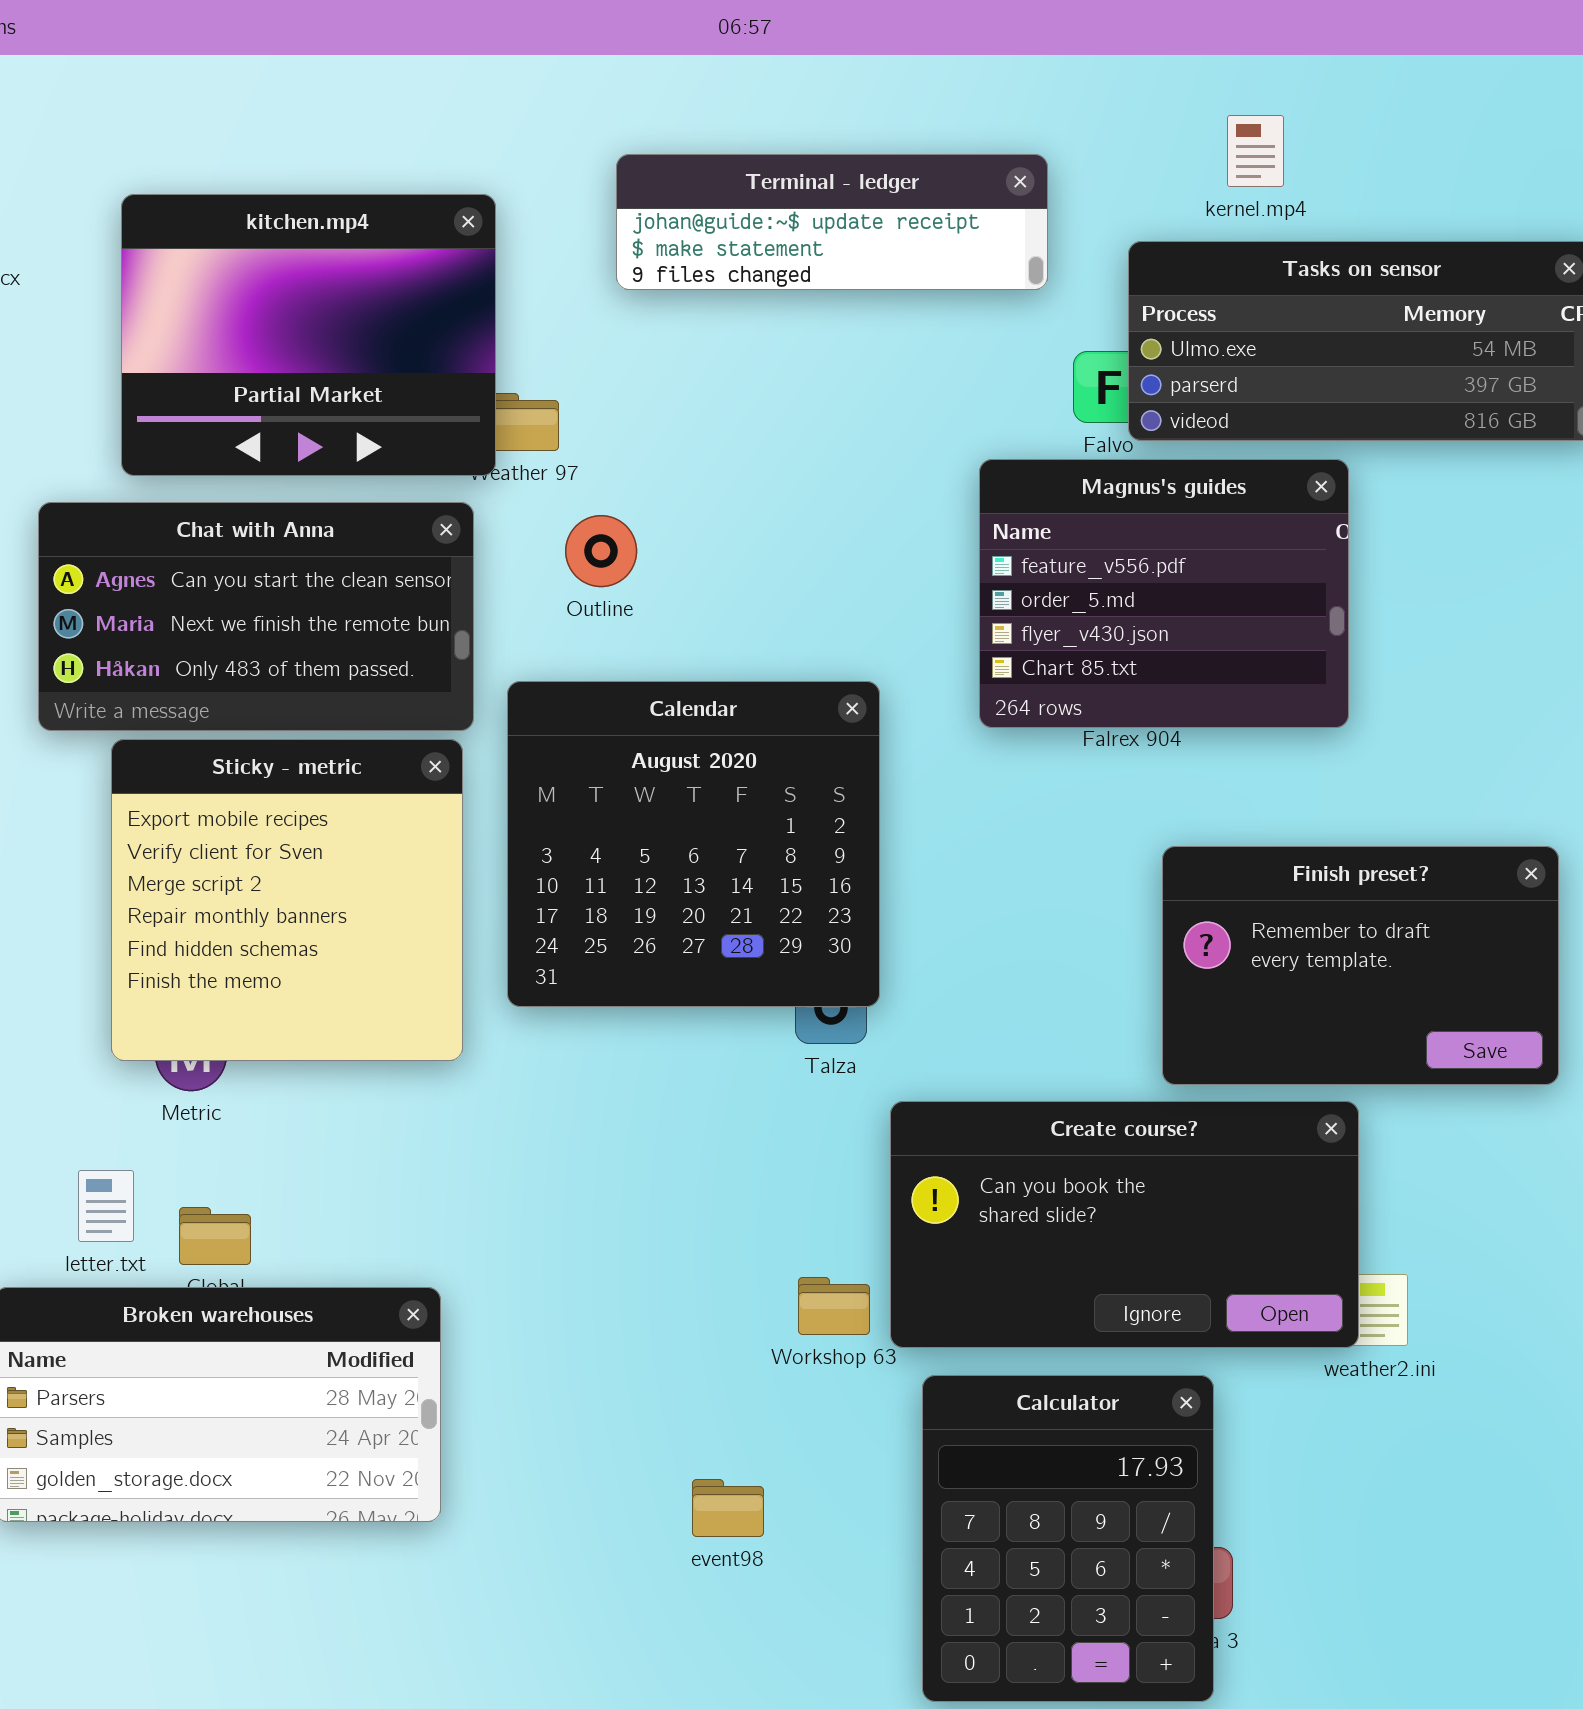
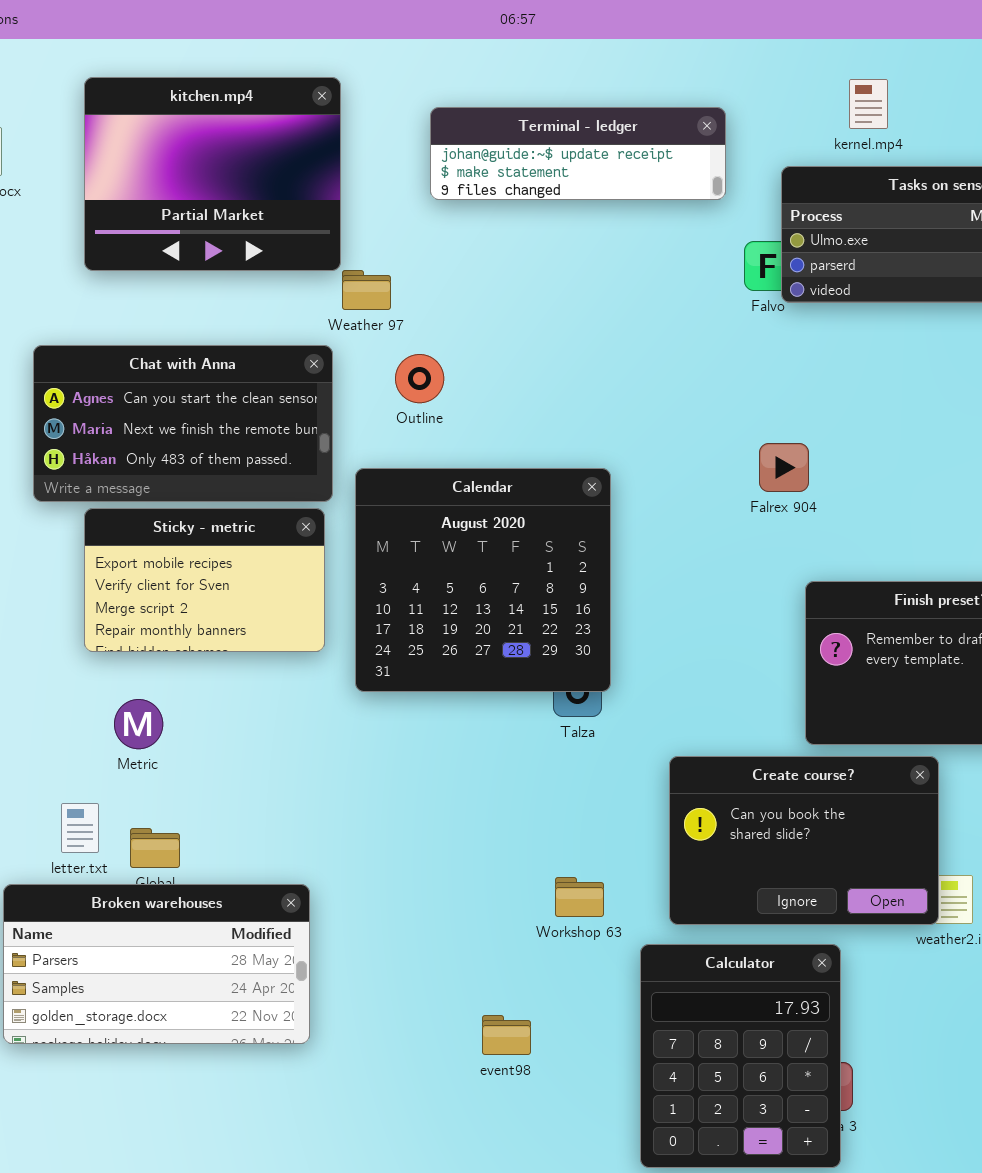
kitchen.mp4: [121,194,496,476] -> [84,77,341,271], moved
Magnus's guides: [979,459,1349,728] -> none, closed
Sticky - metric: [111,739,463,1061] -> [84,508,325,652], resized
Create course?: [890,1101,1359,1348] -> [669,756,939,925], resized

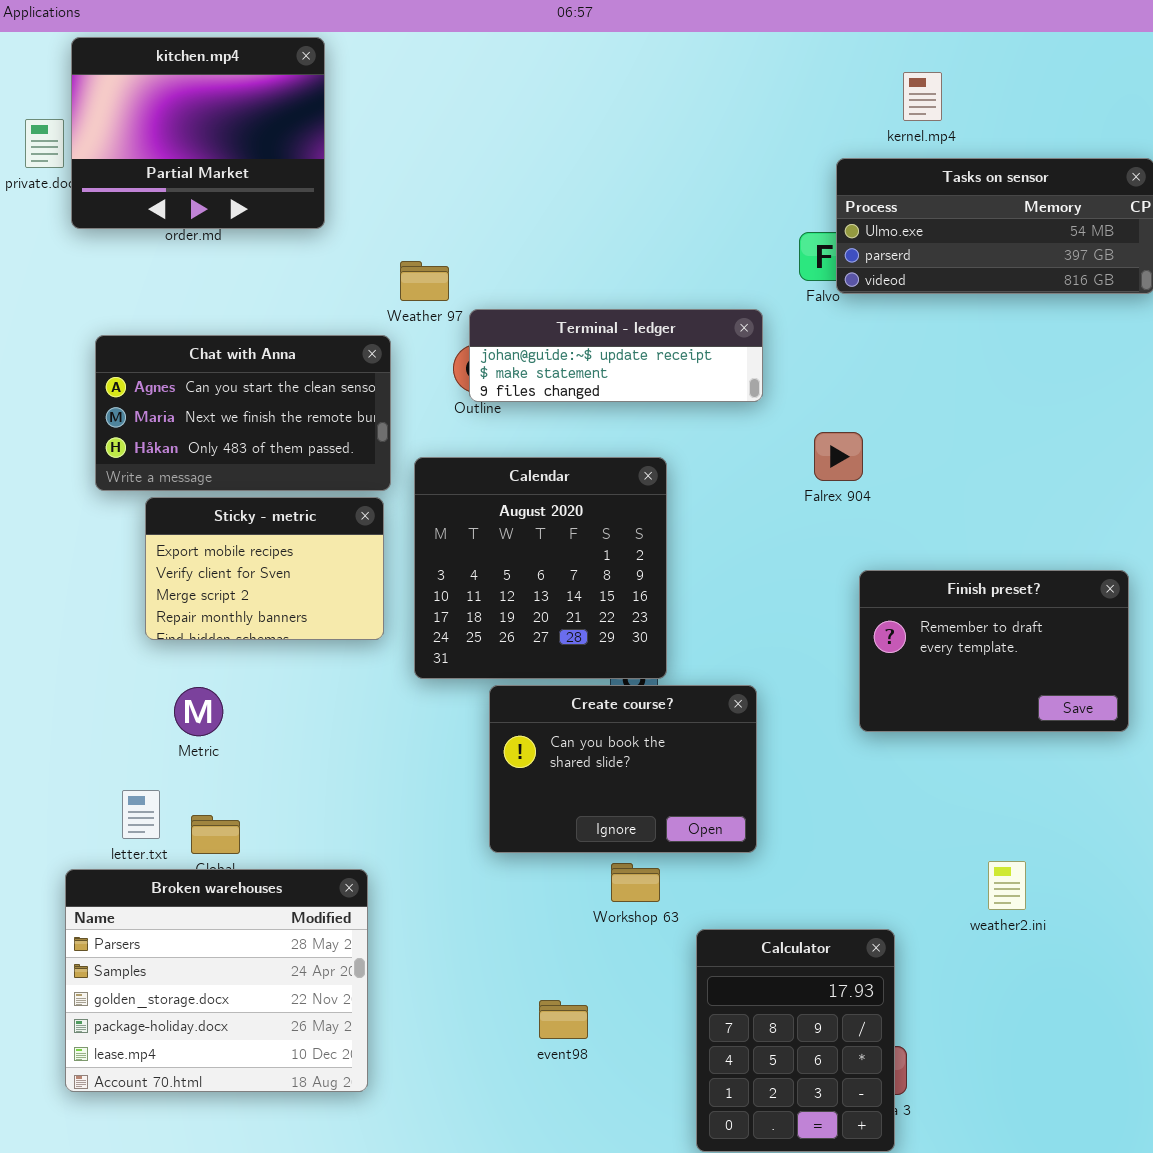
kitchen.mp4: [84,77,341,271] -> [71,37,325,229], moved
Terminal - ledger: [430,107,726,200] -> [469,309,763,402], moved
Create course?: [669,756,939,925] -> [489,685,757,853], moved
Broken warehouses: [3,884,310,1044] -> [65,869,368,1092], resized

